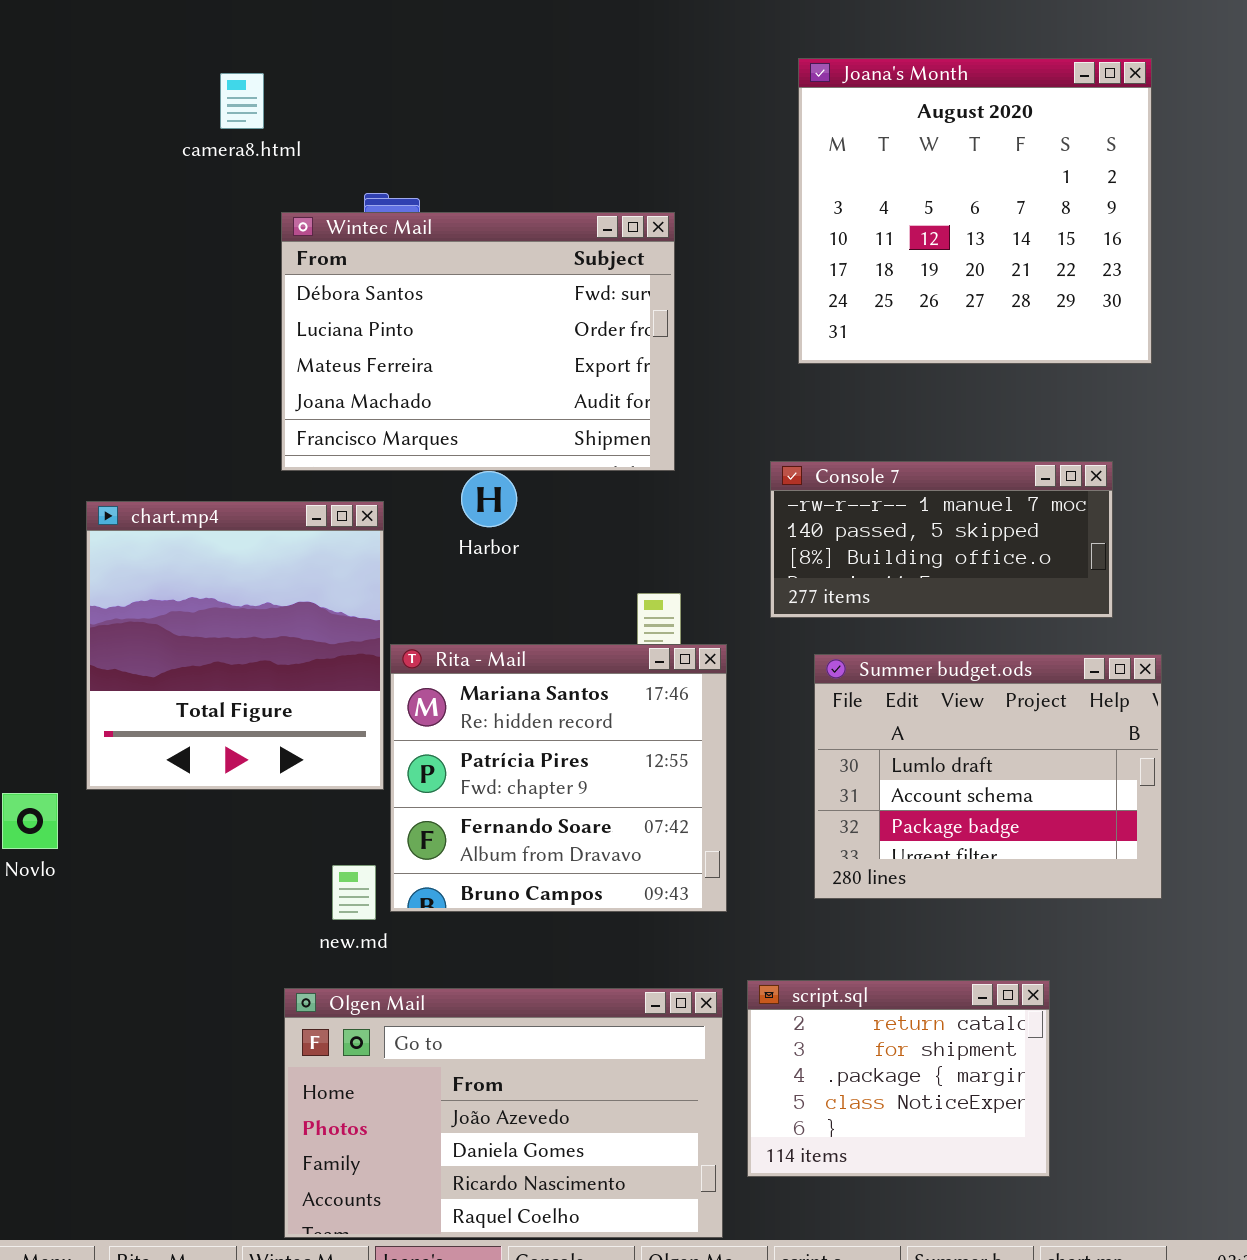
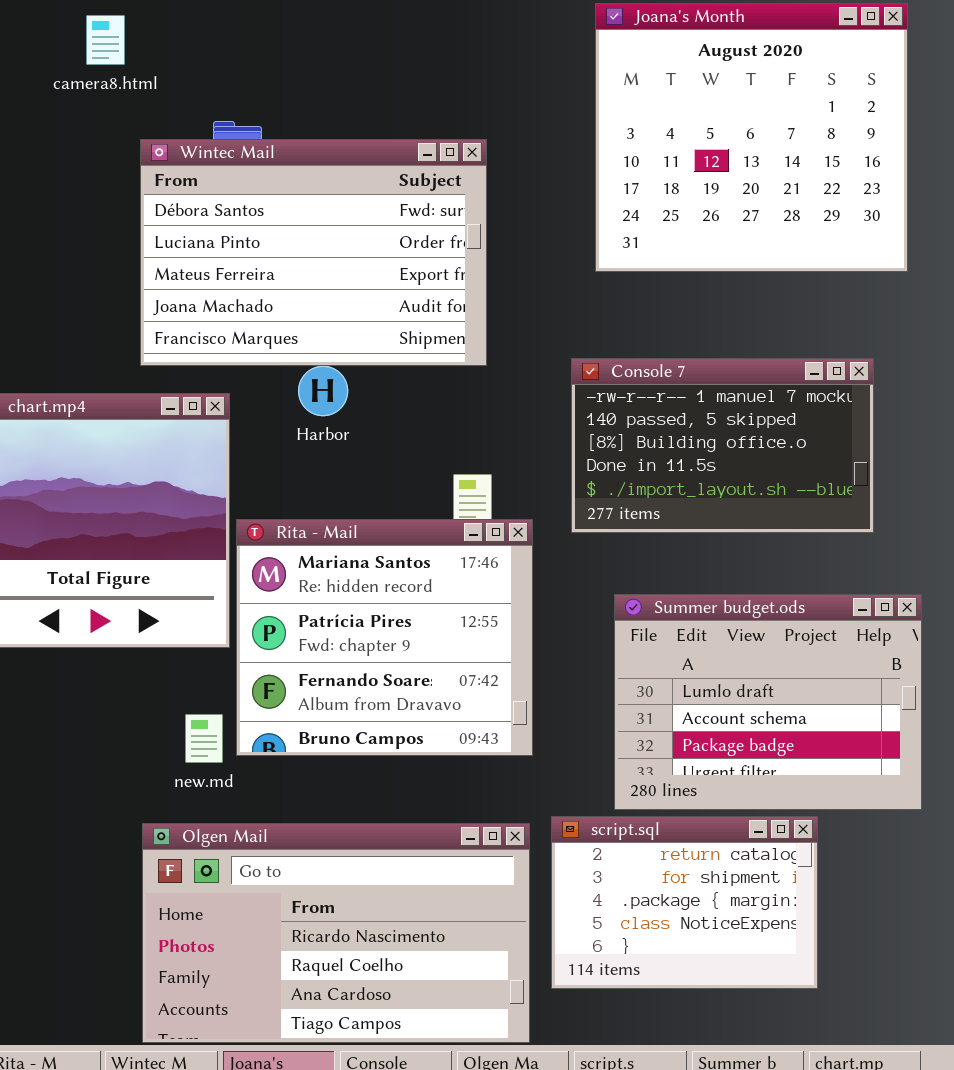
Console 7: [770,461,1113,618] -> [571,358,874,533], resized
Summer budget.ods: [814,654,1162,899] -> [614,594,922,810], moved
Olgen Mail: [284,988,723,1238] -> [142,823,530,1043], scrolled down 2 rows

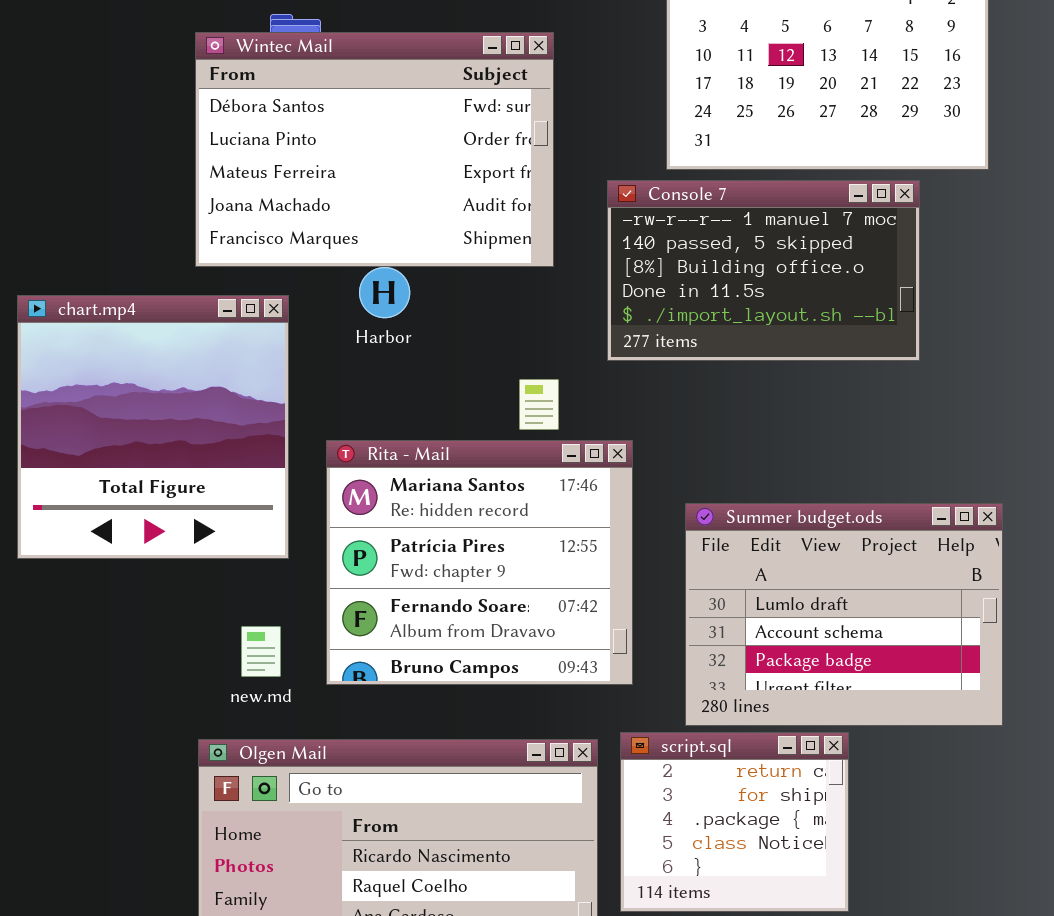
Console 7: [571,358,874,533] -> [607,180,920,361], moved
Rita - Mail: [236,519,533,756] -> [326,440,633,685], moved
script.sql: [551,816,818,989] -> [620,732,849,912], resized

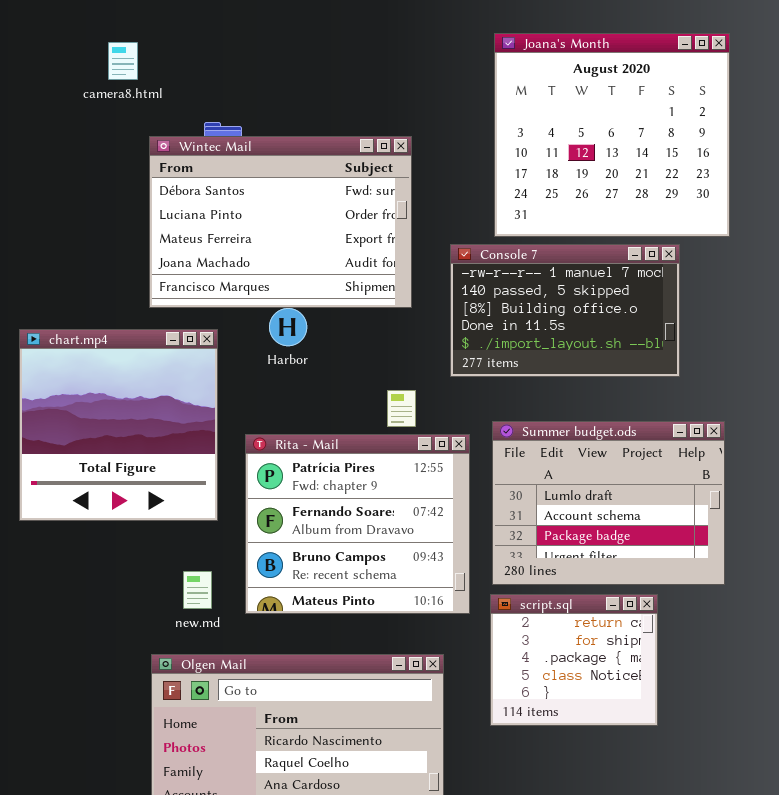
Rita - Mail: [326,440,633,685] -> [245,434,470,614], scrolled down 1 row
Summer budget.ods: [685,503,1003,726] -> [492,421,725,585], moved
script.sql: [620,732,849,912] -> [490,594,658,726], moved

